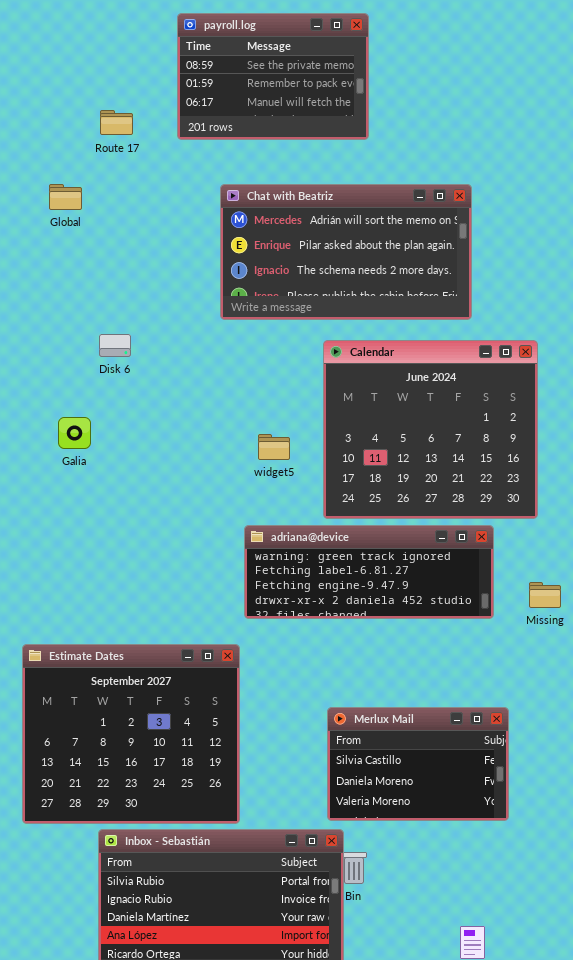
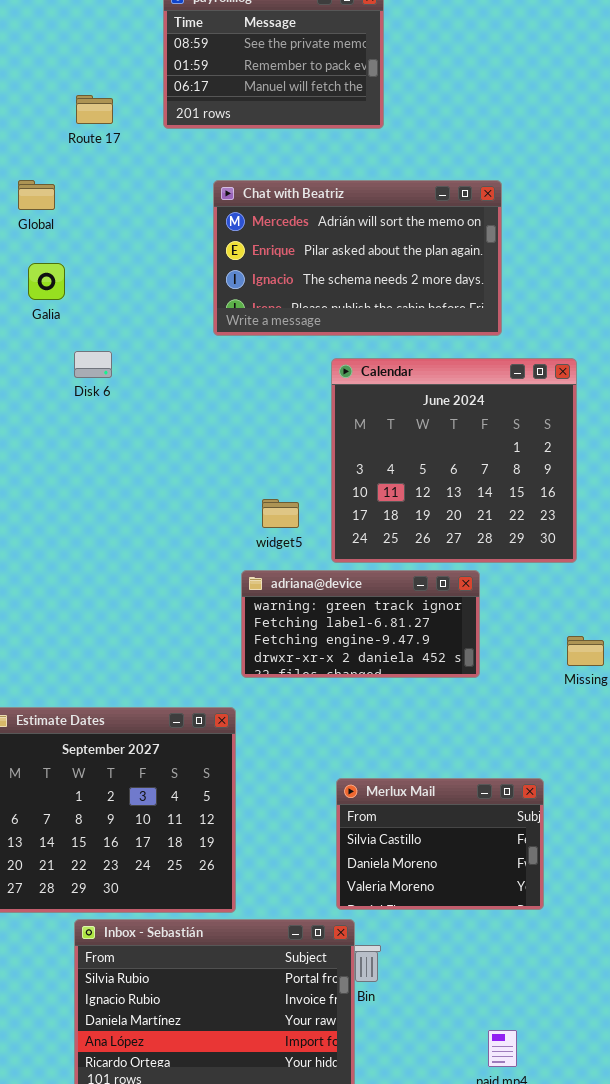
Galia: [58,417,91,449] -> [28,263,65,300], moved
widget5: [258,434,290,460] -> [262,499,299,528], moved
adriana@device: [244,525,494,619] -> [241,570,480,678], resized

